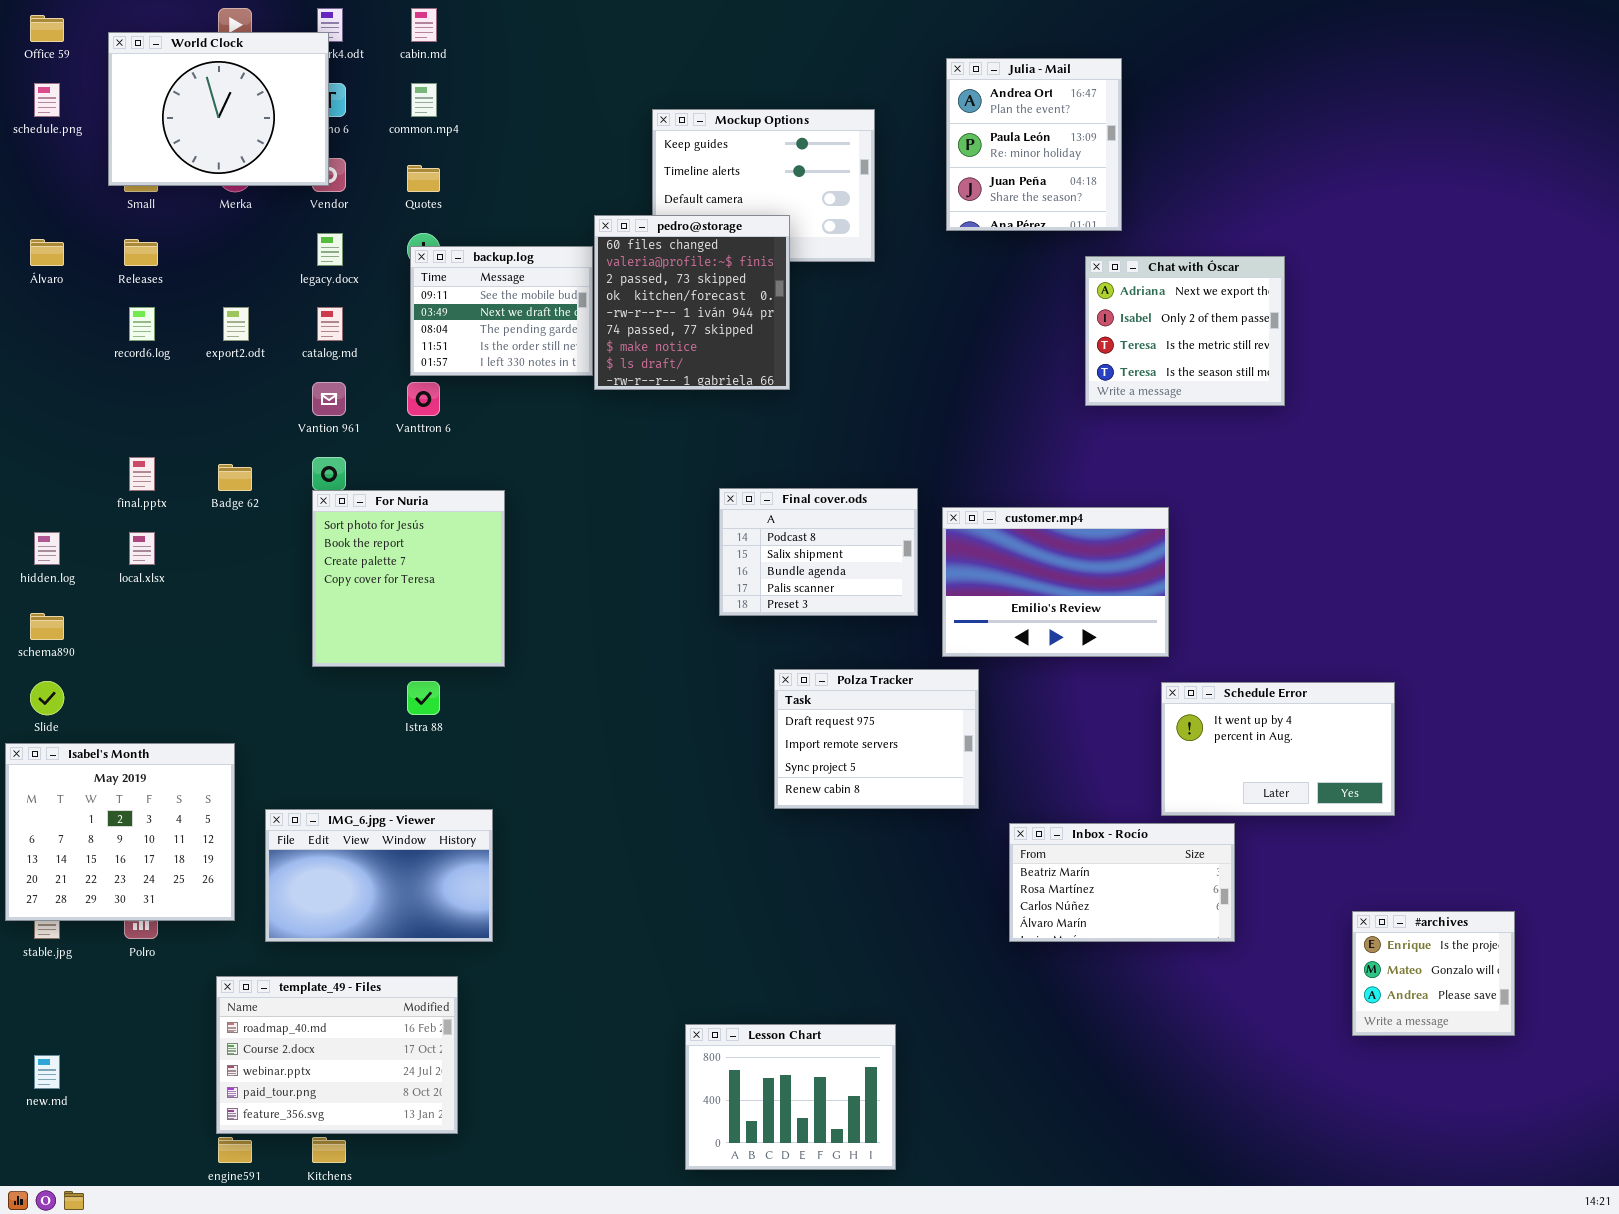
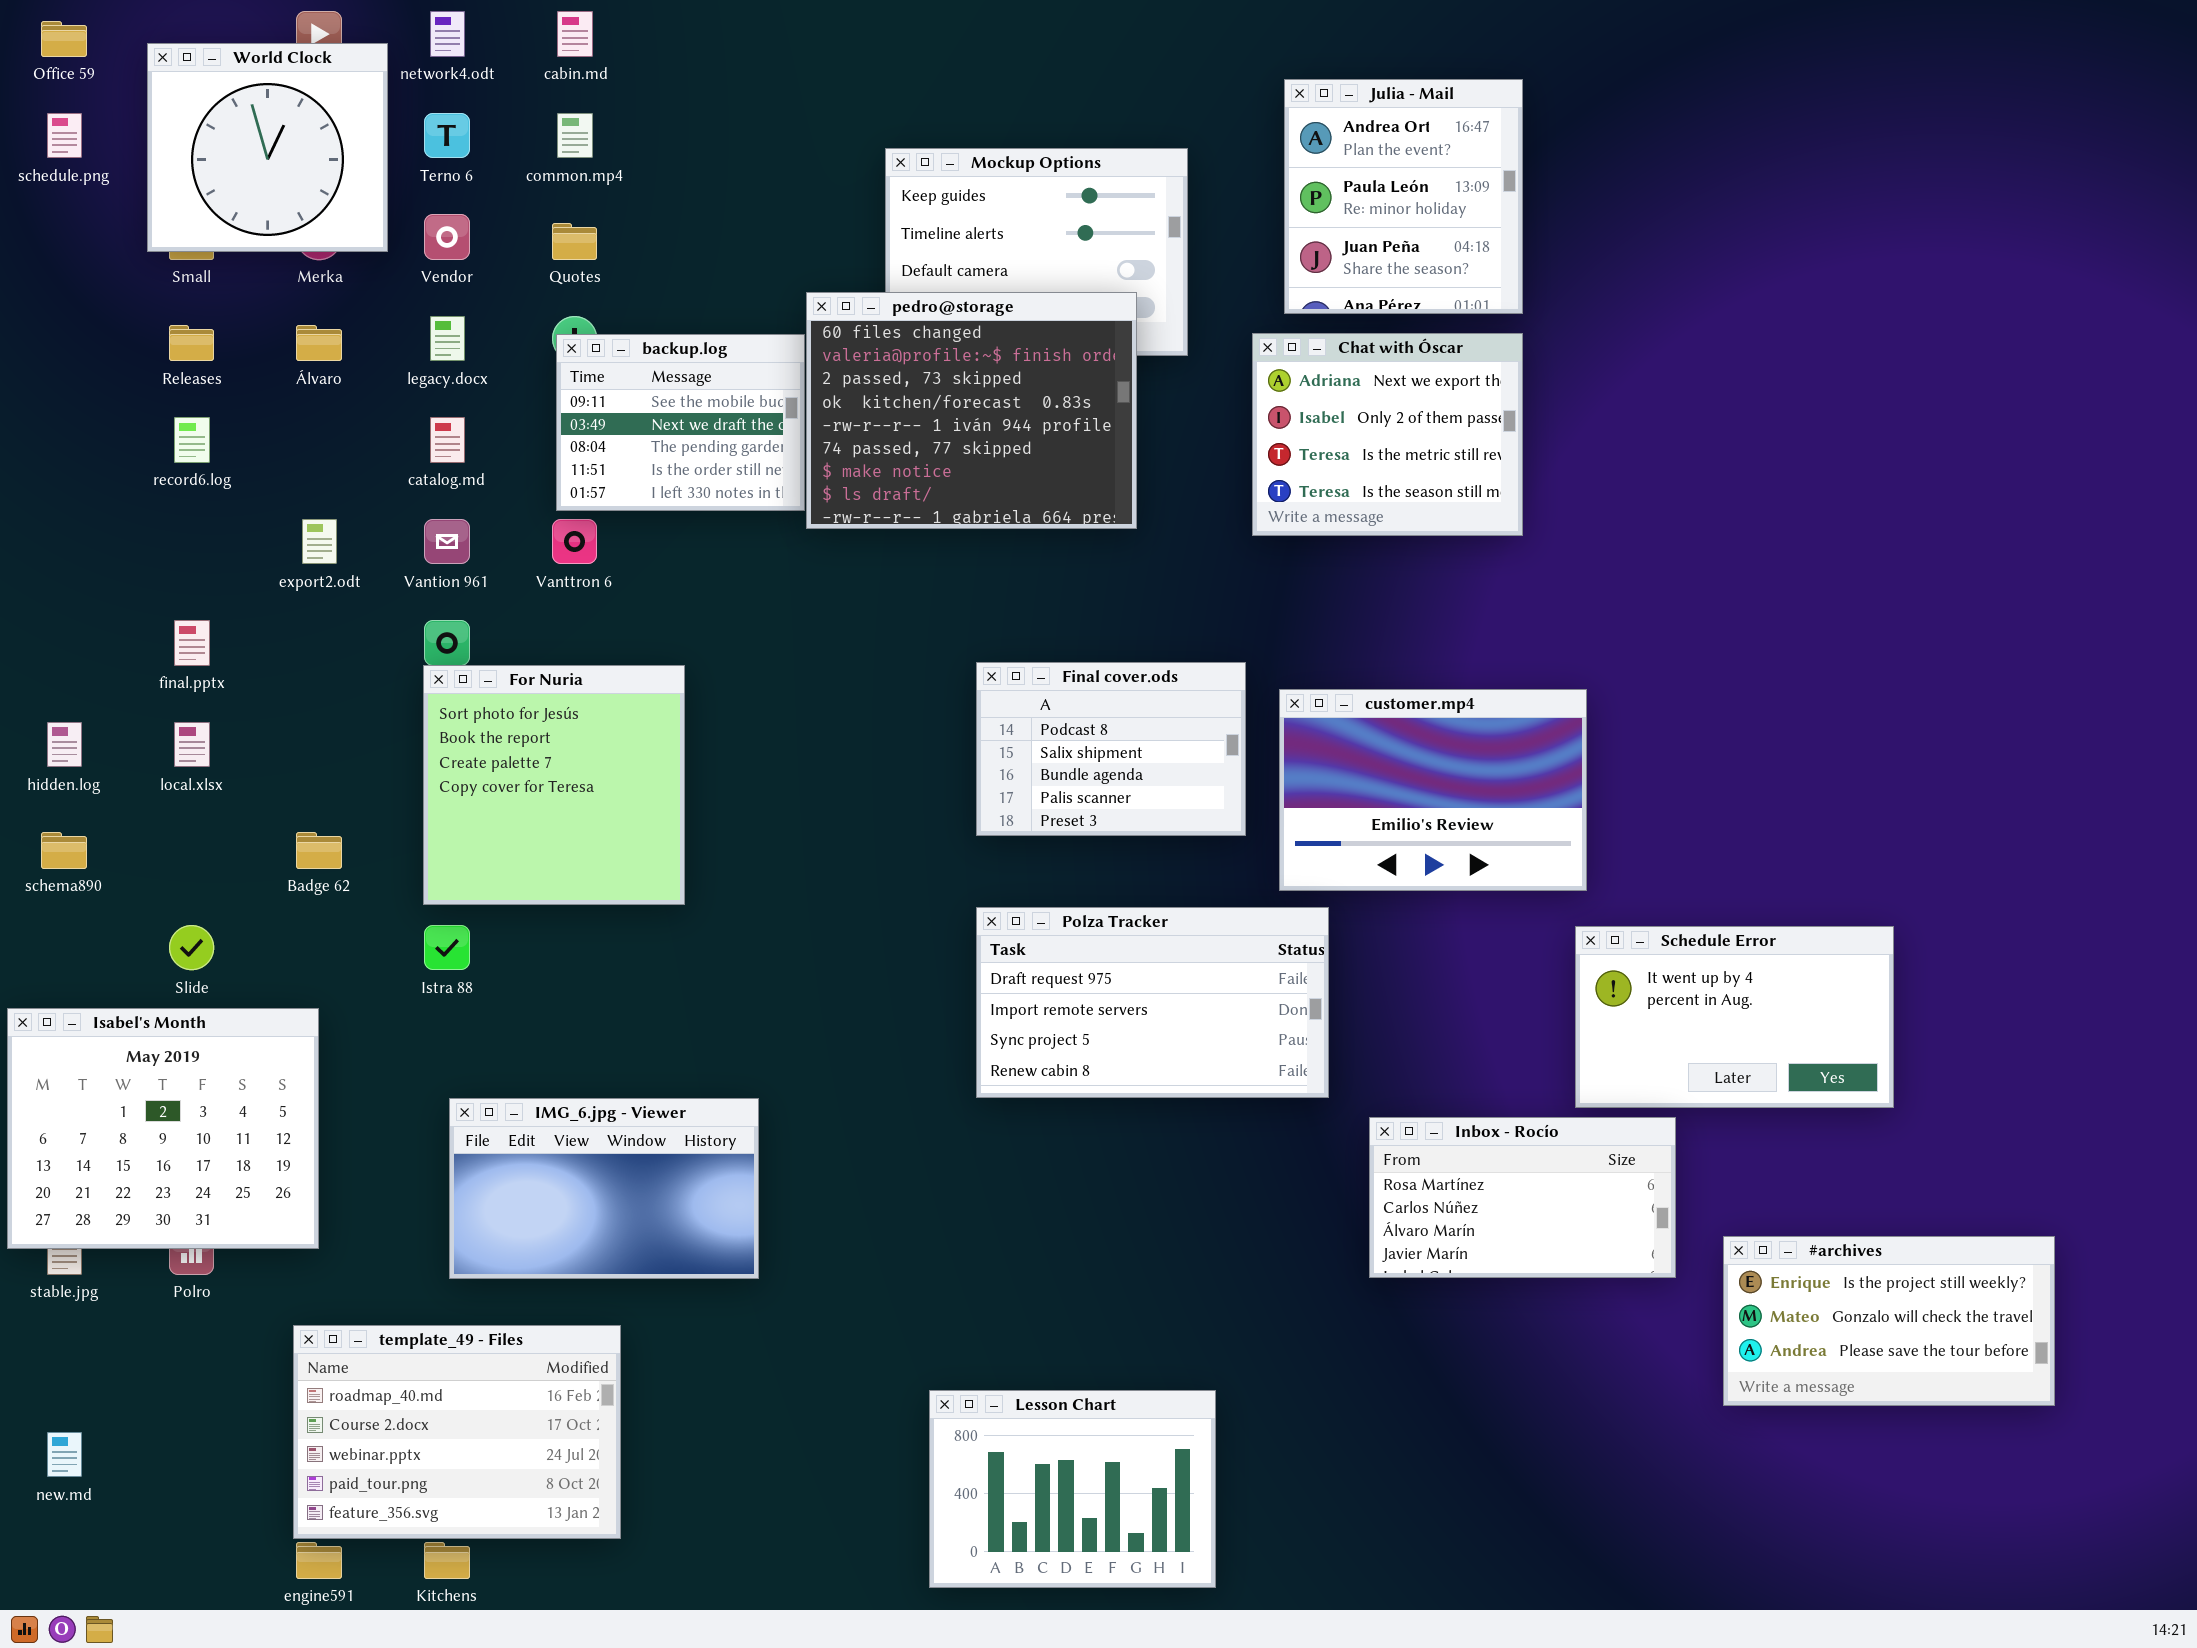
World Clock: [108,32,329,186] -> [147,43,388,252], resized
pedro@storage: [594,215,790,390] -> [806,292,1137,529], resized
Álvaro: [30,239,64,266] -> [296,325,342,361], moved
Chat with Óscar: [1085,256,1285,406] -> [1252,333,1523,536], moved
export2.odt: [223,307,249,341] -> [302,519,337,564], moved
Badge 62: [218,464,252,491] -> [296,832,342,869], moved
Polza Tracker: [774,669,979,809] -> [976,907,1329,1098], resized
Slide: [30,681,64,715] -> [169,925,214,970], moved
Istra 88: [407,681,440,715] -> [424,925,470,970], moved
IMG_6.jpg - Viewer: [265,809,493,942] -> [449,1098,759,1279], moved
Inbox - Rocío: [1009,823,1235,942] -> [1369,1117,1676,1278], scrolled down 1 row
#archives: [1352,911,1515,1036] -> [1723,1236,2055,1406], resized

